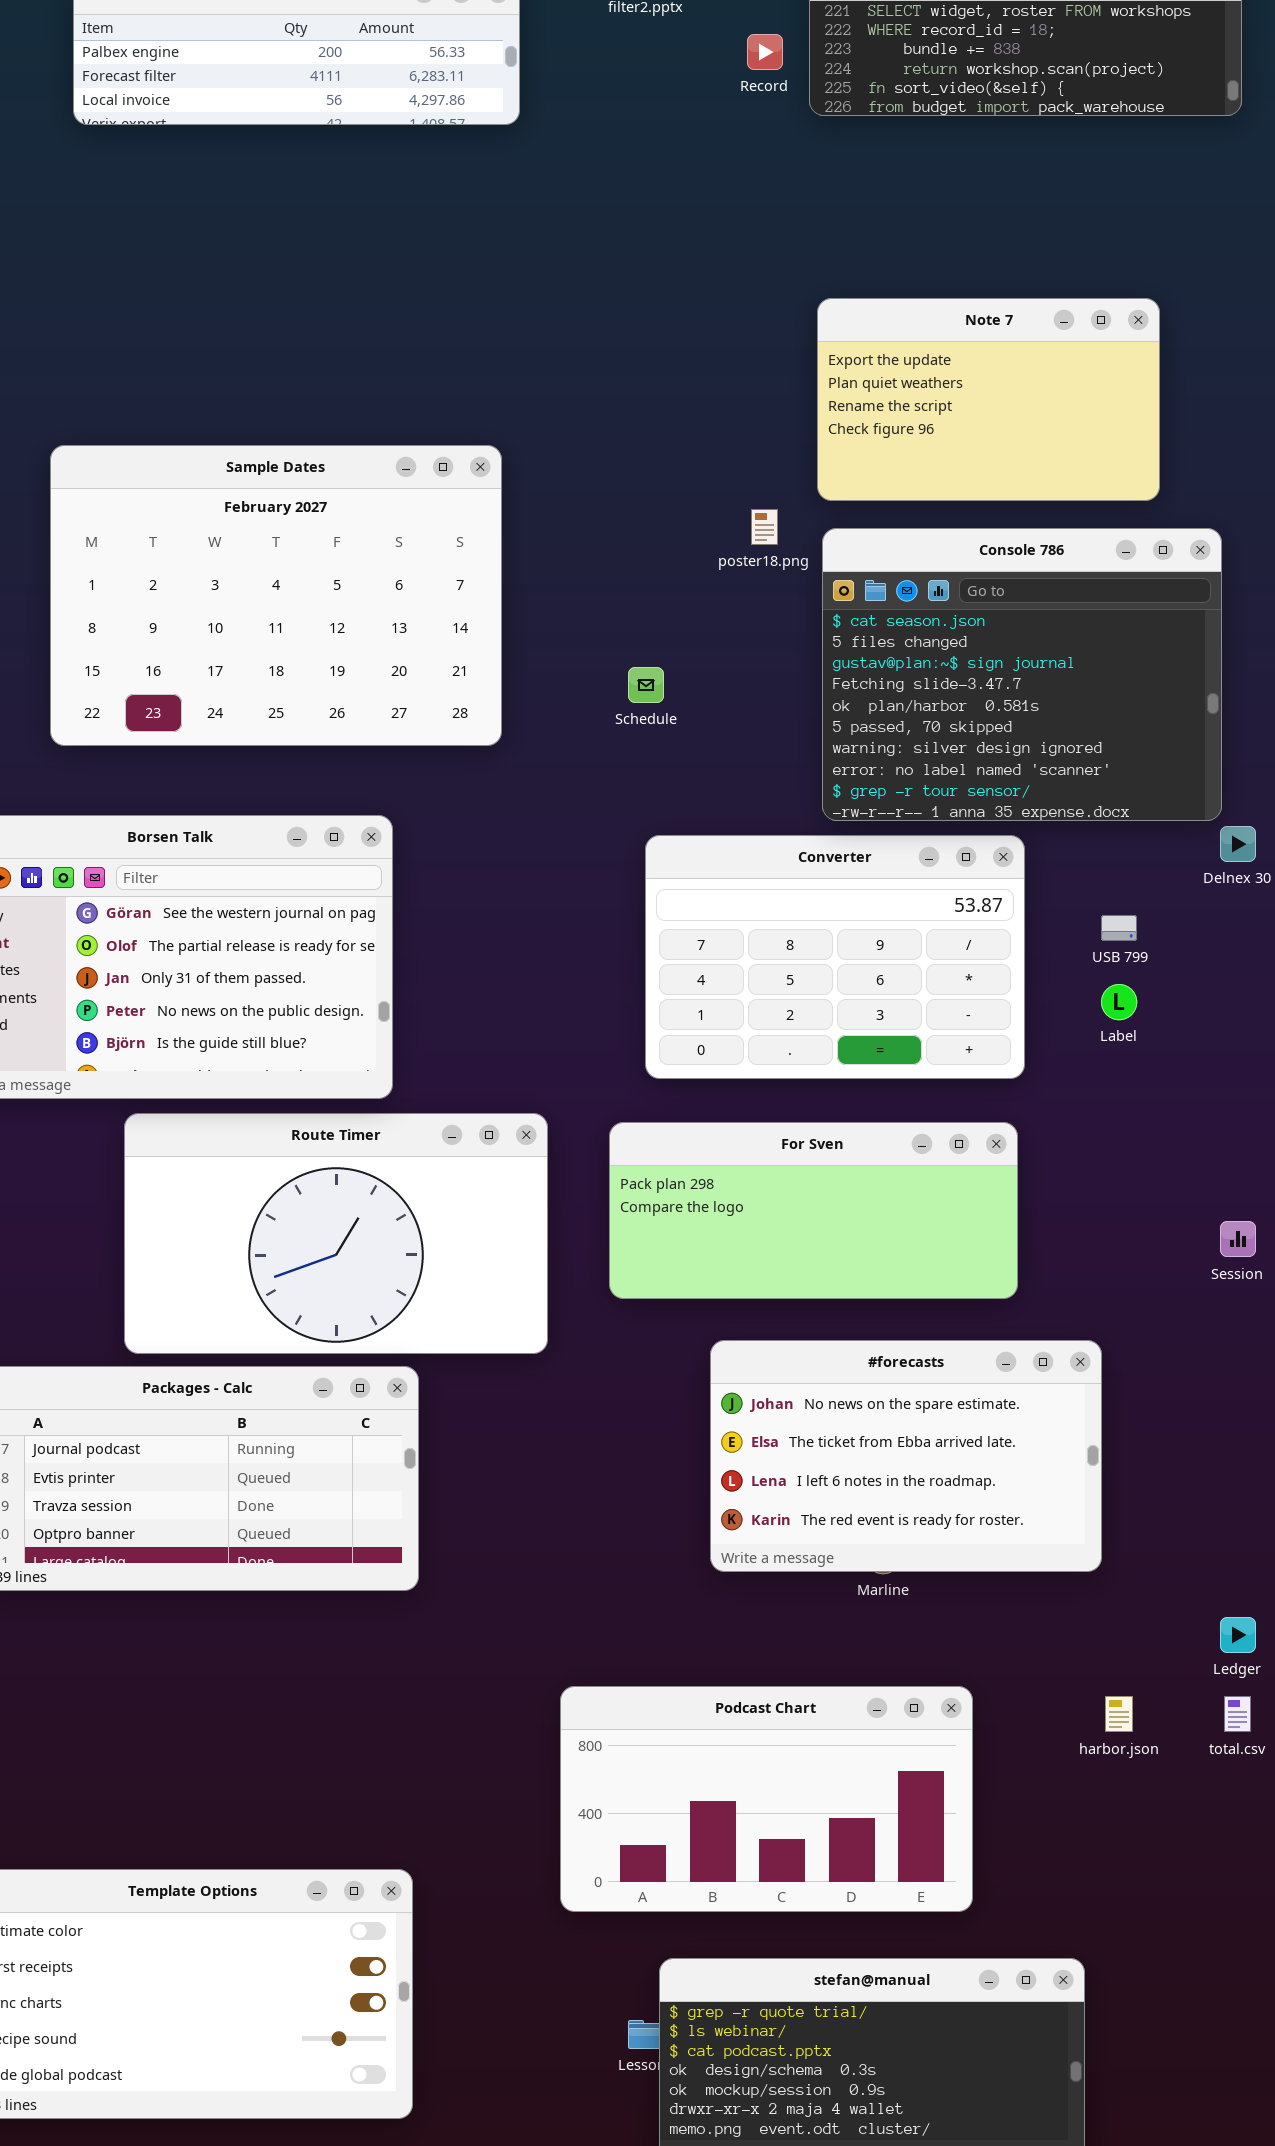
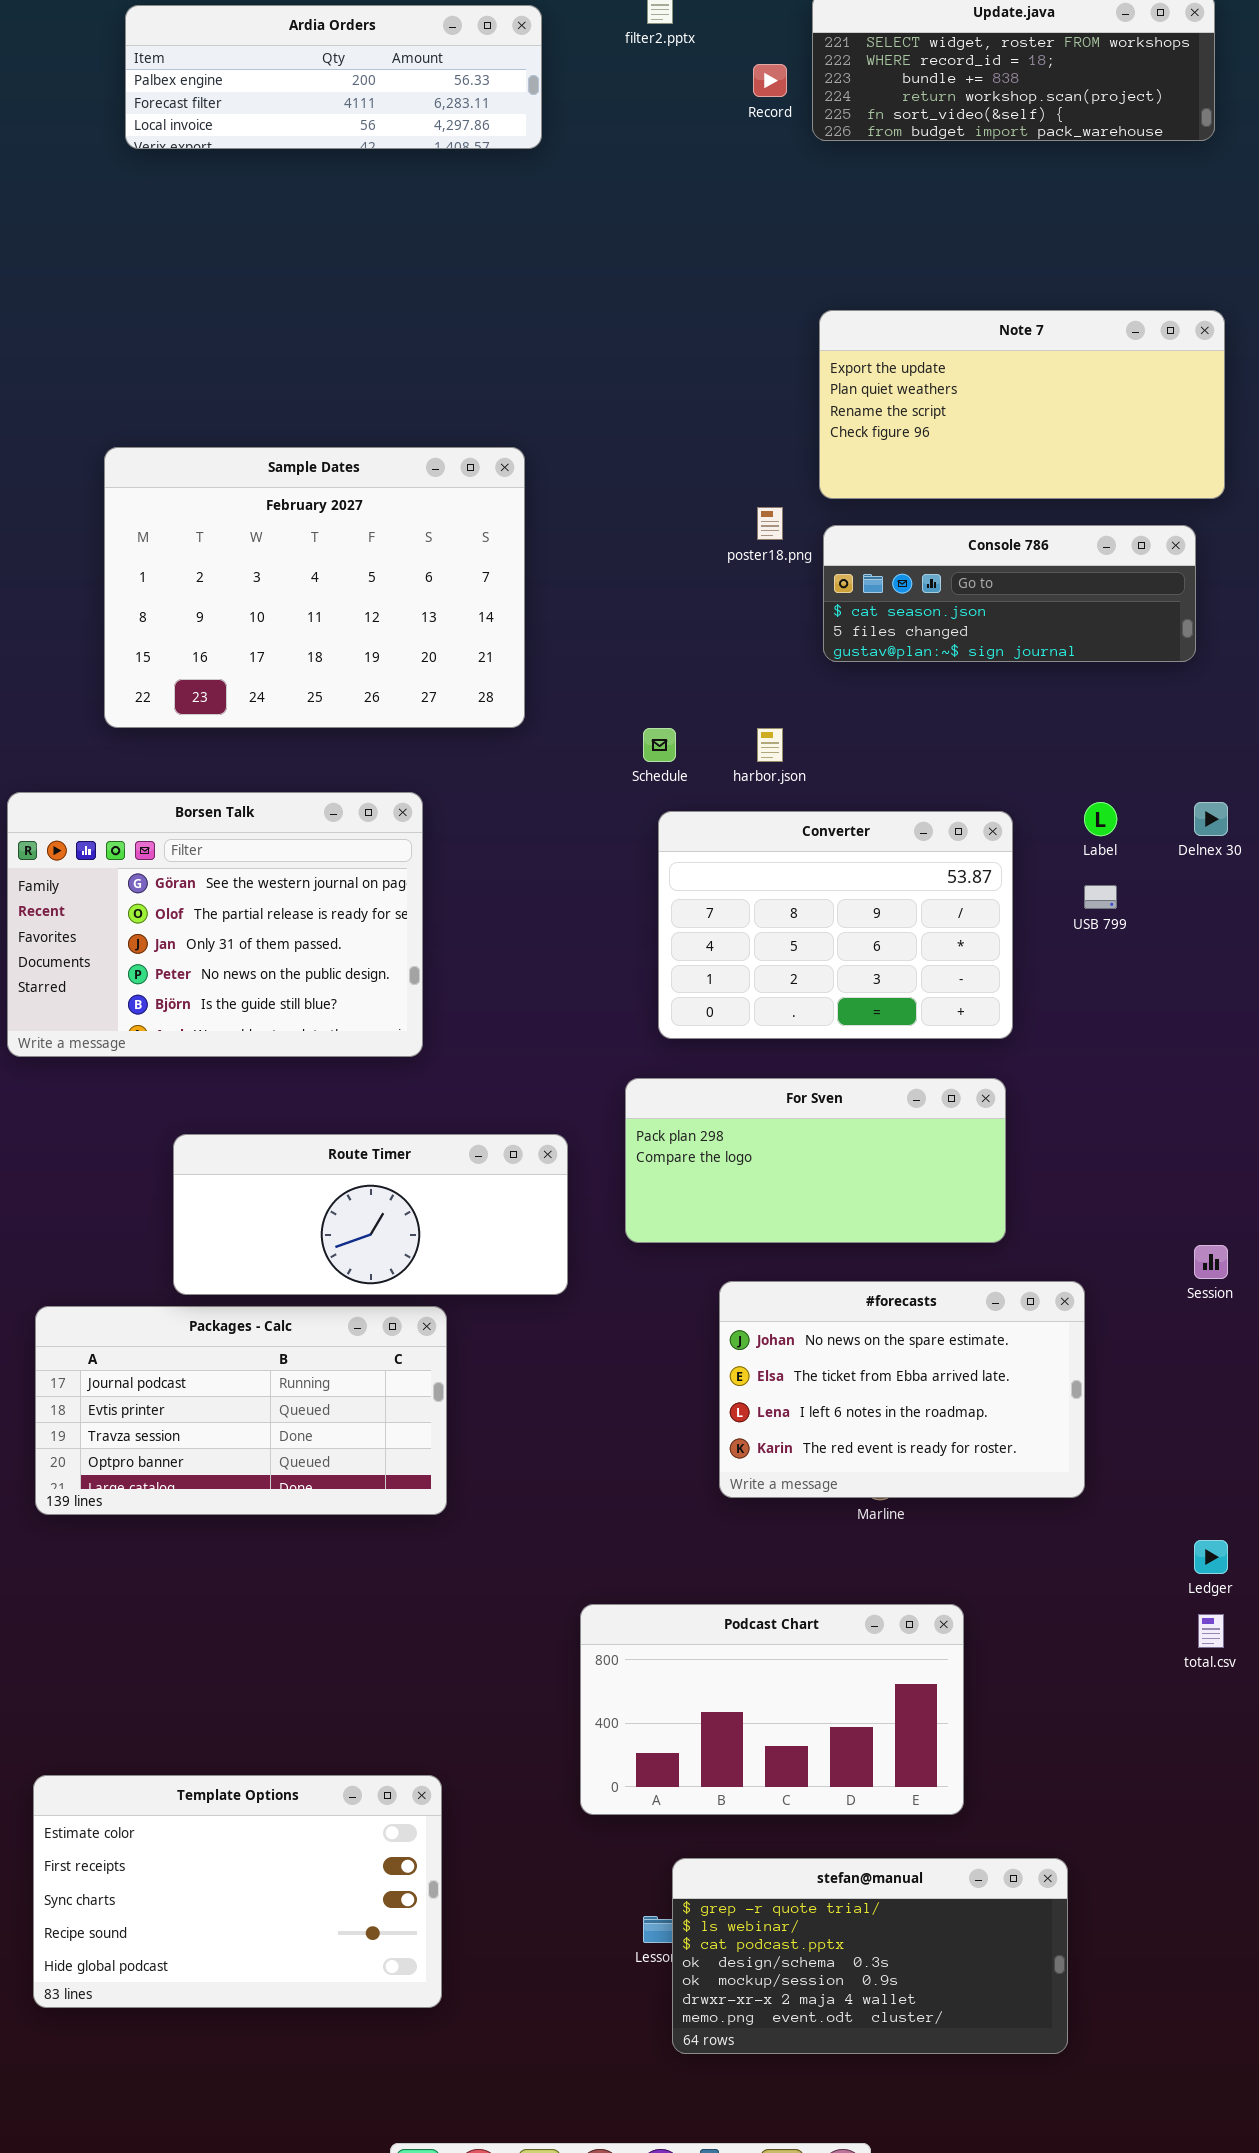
Note 7: [817,298,1160,501] -> [819,310,1225,499], resized
Console 786: [822,528,1222,821] -> [823,525,1196,662], resized
Schedule: [628,667,664,703] -> [643,728,676,762], moved
Label: [1101,984,1137,1020] -> [1084,802,1117,836], moved
Route Timer: [124,1113,548,1354] -> [173,1134,568,1295], resized
Session: [1220,1221,1256,1257] -> [1194,1245,1228,1279], moved
harbor.json: [1105,1696,1133,1732] -> [757,728,783,762], moved

